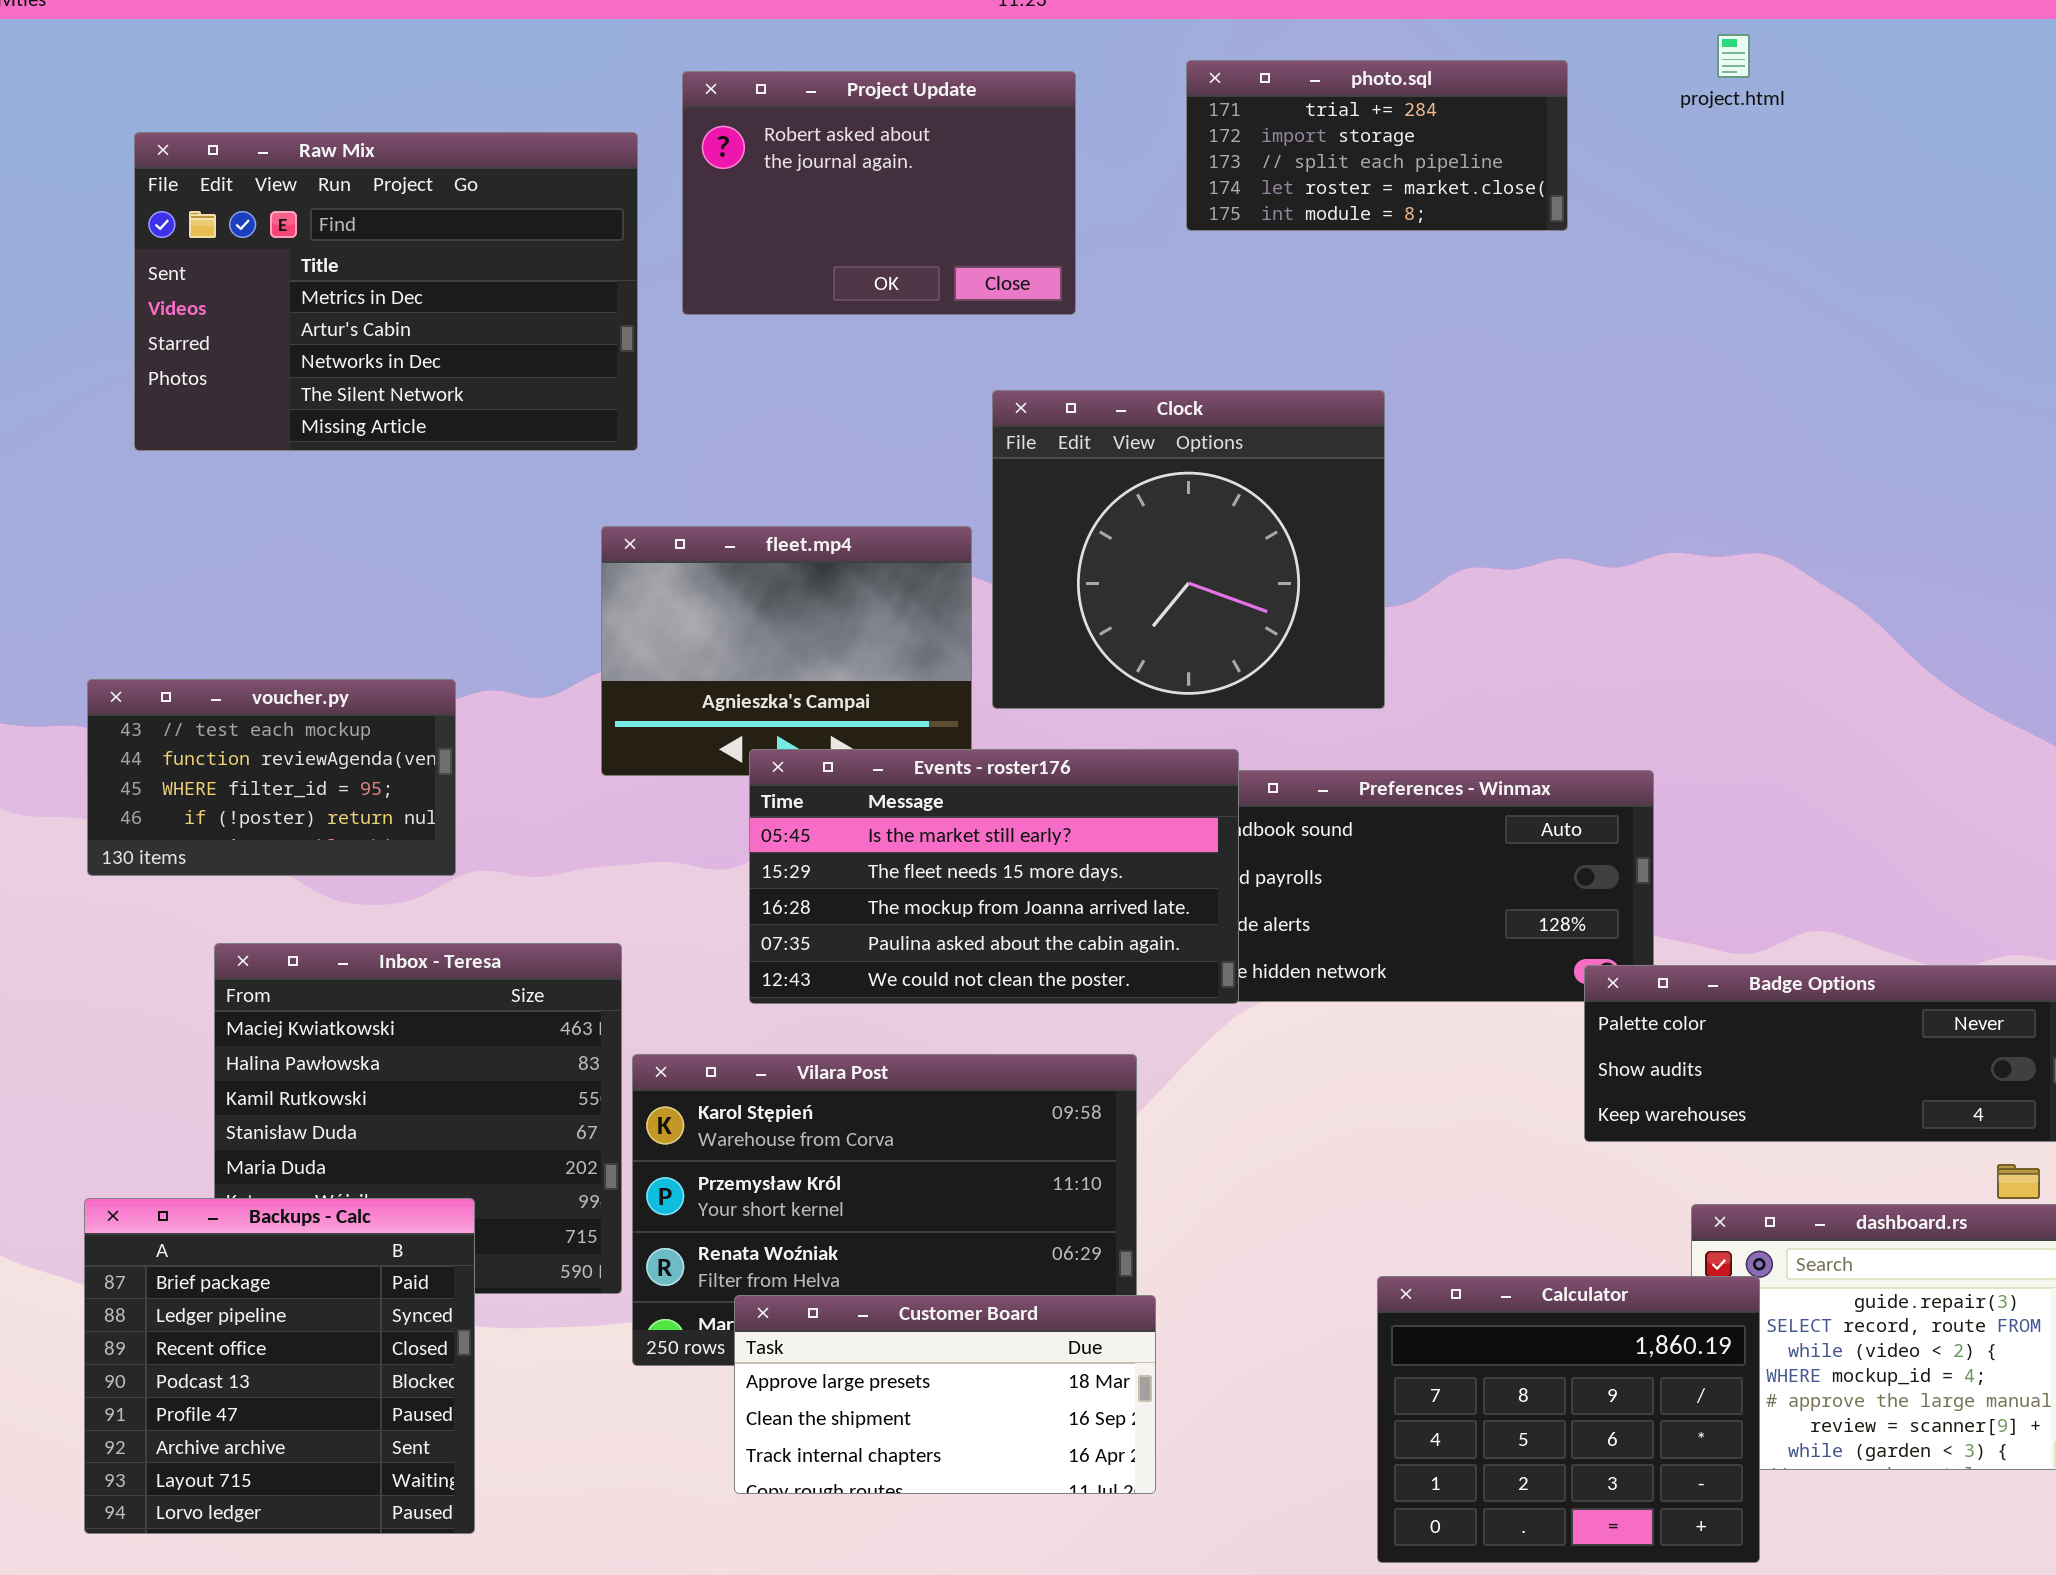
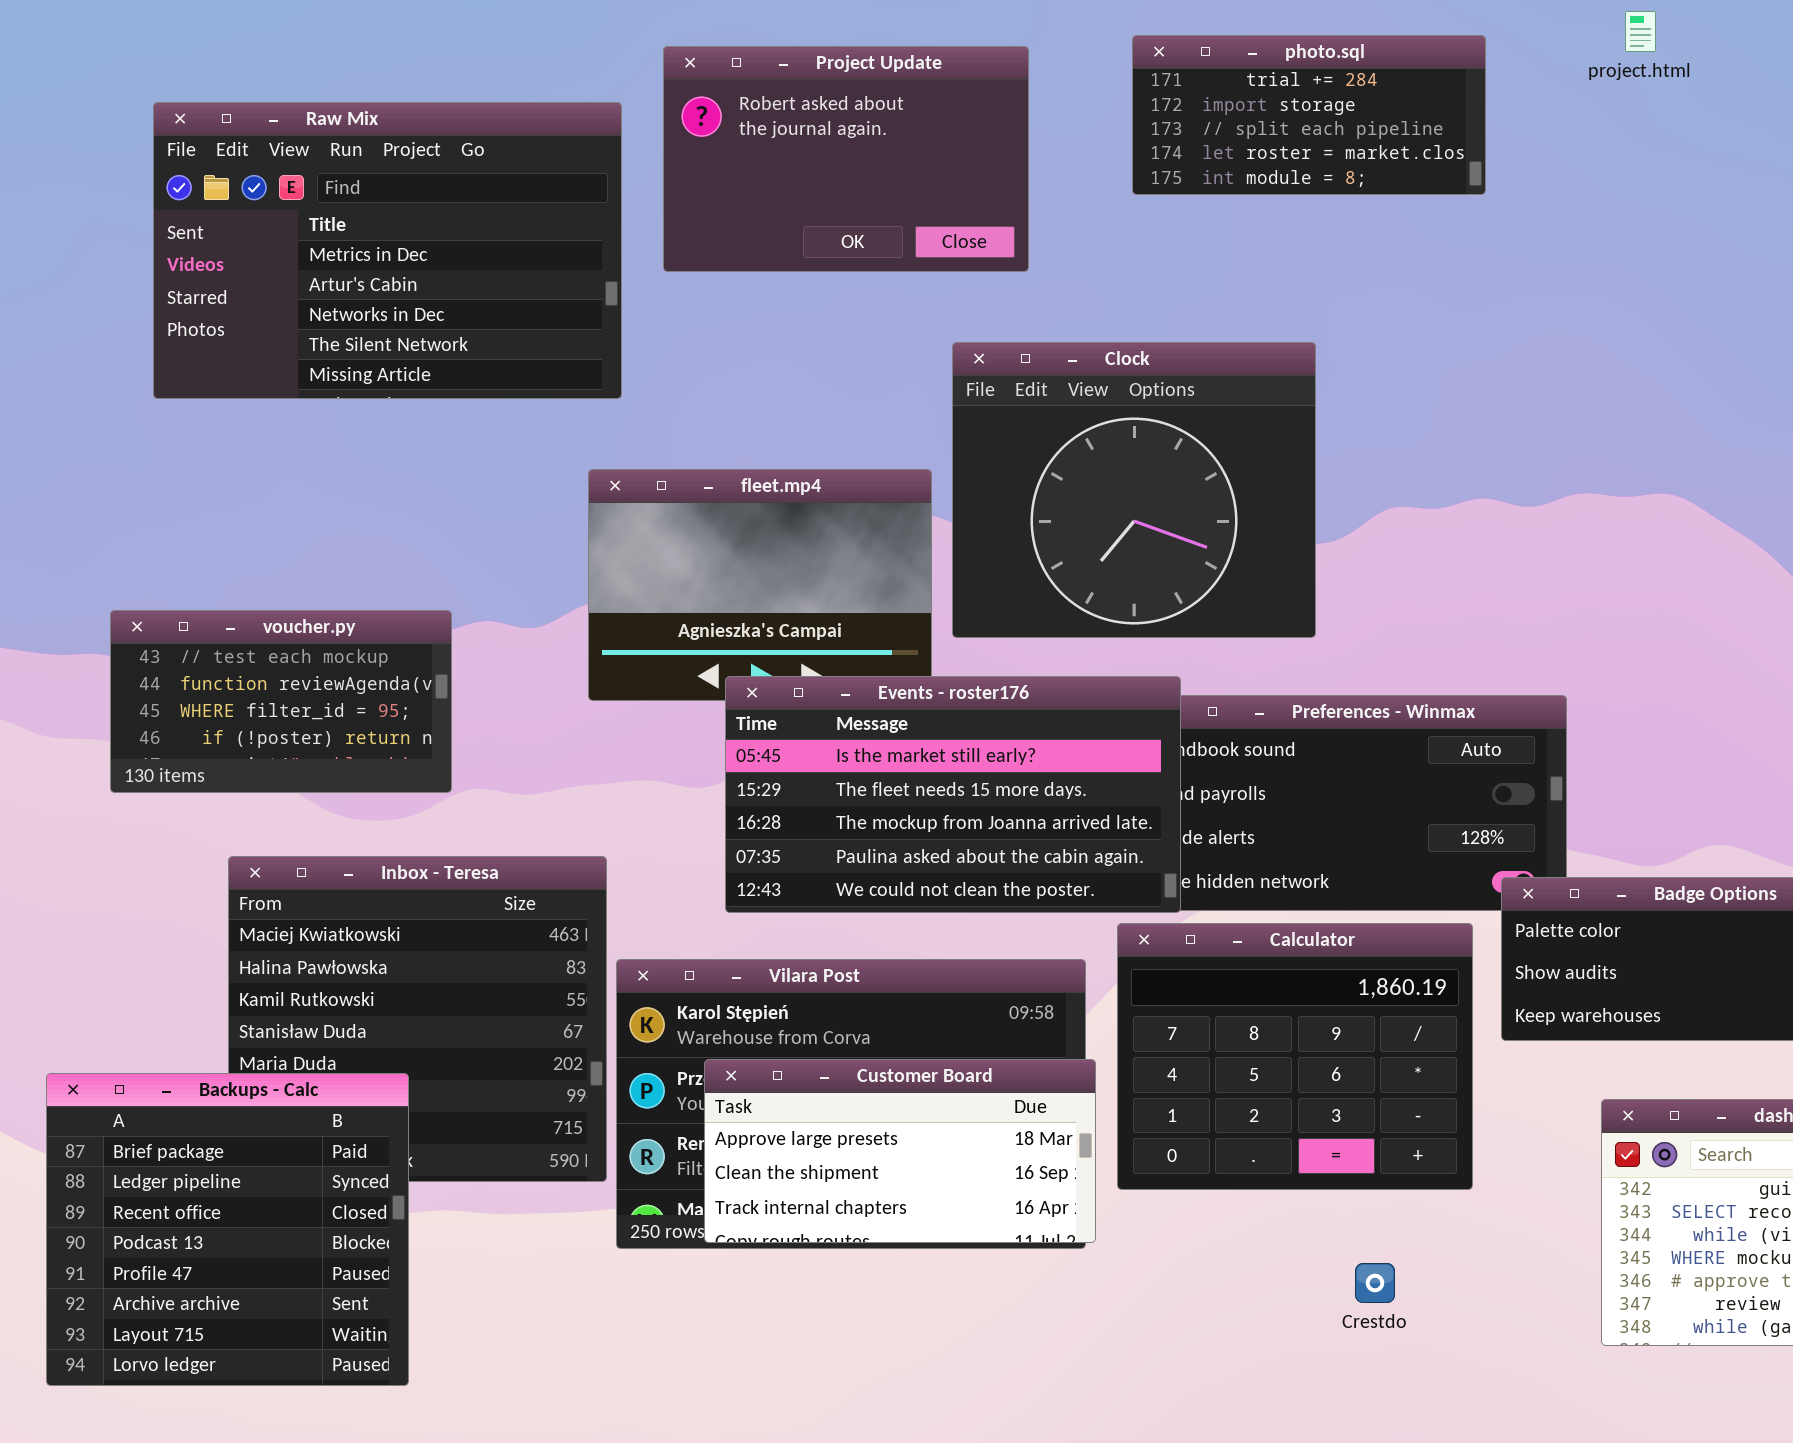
Backups - Calc: [84,1198,475,1534] -> [46,1073,409,1386], moved
Calculator: [1377,1276,1760,1563] -> [1117,923,1473,1190], moved
Customer Board: [734,1295,1156,1494] -> [704,1059,1096,1243], moved

